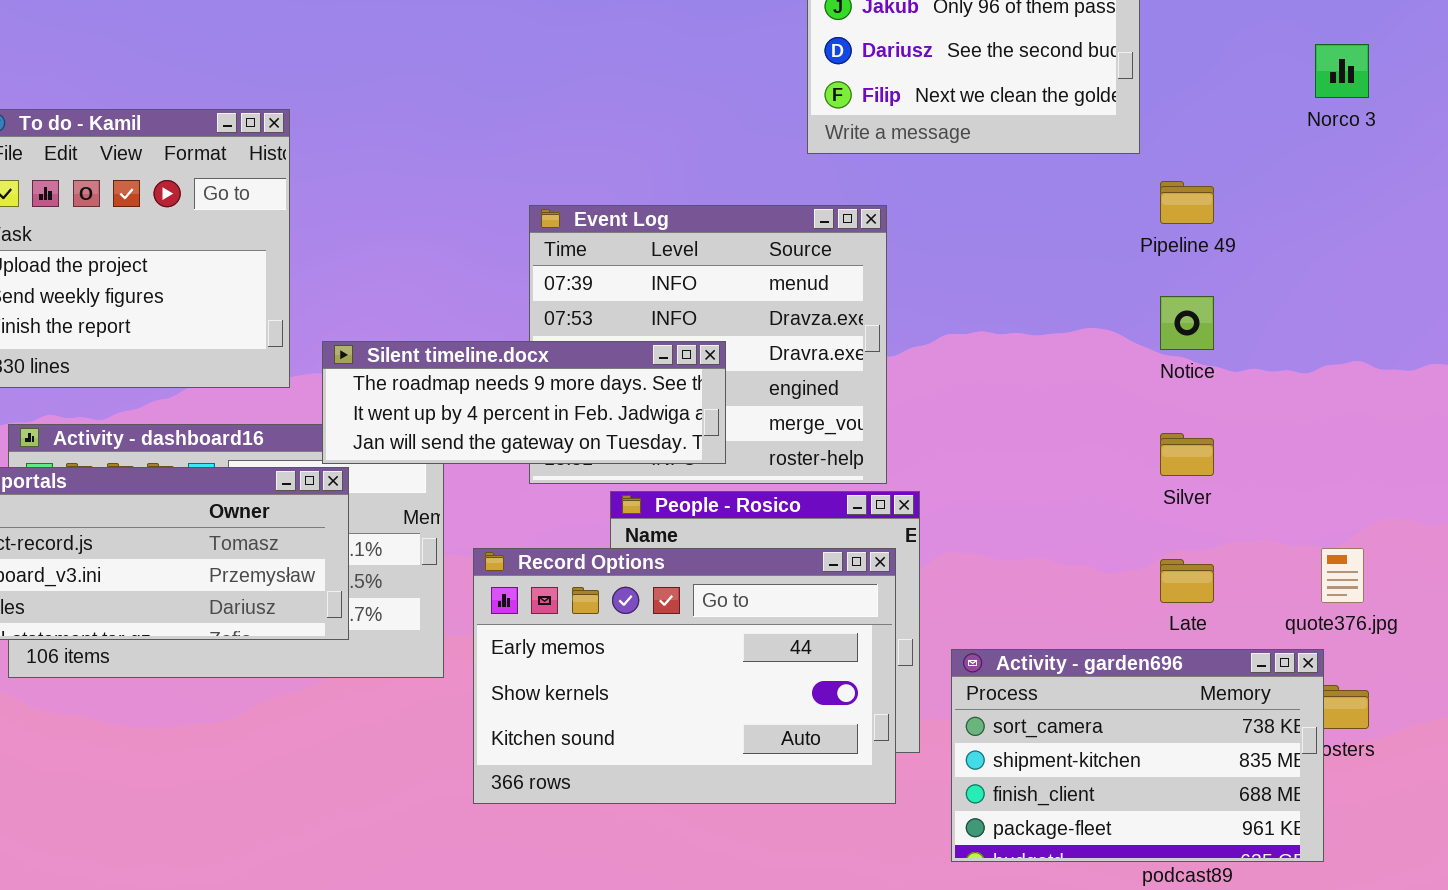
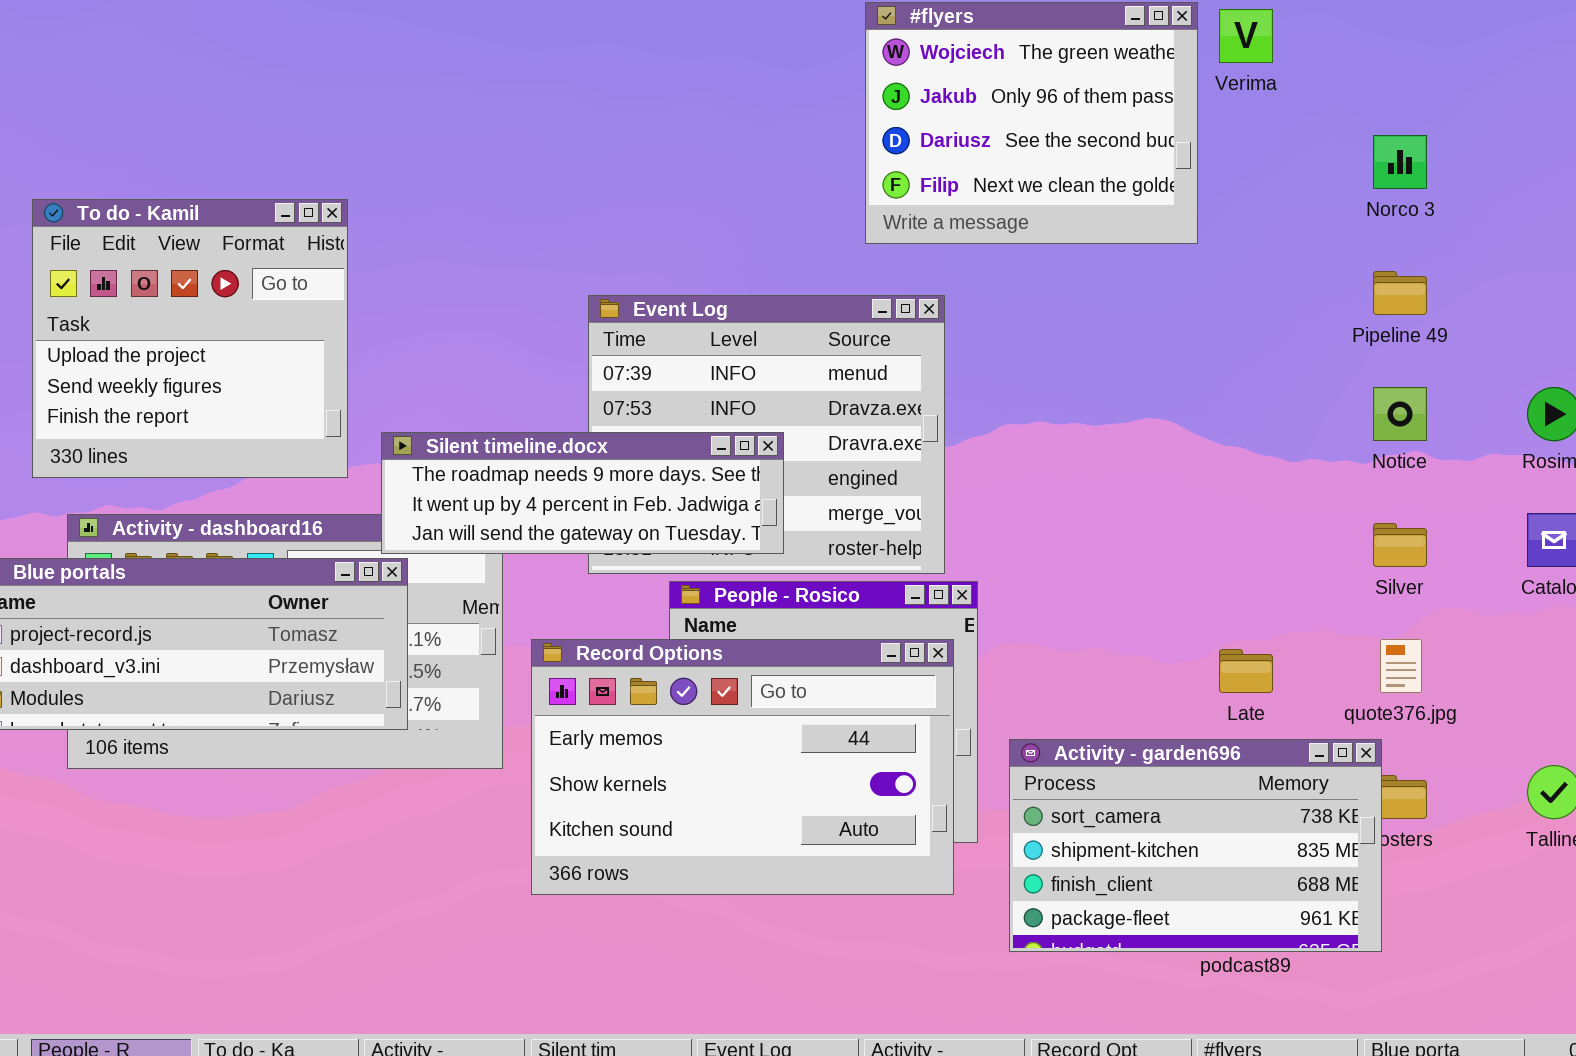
Pipeline 49: [1160,181,1214,224] -> [1373,271,1427,315], moved
Notice: [1160,296,1214,350] -> [1373,387,1427,441], moved
Silver: [1160,433,1214,476] -> [1373,523,1427,567], moved

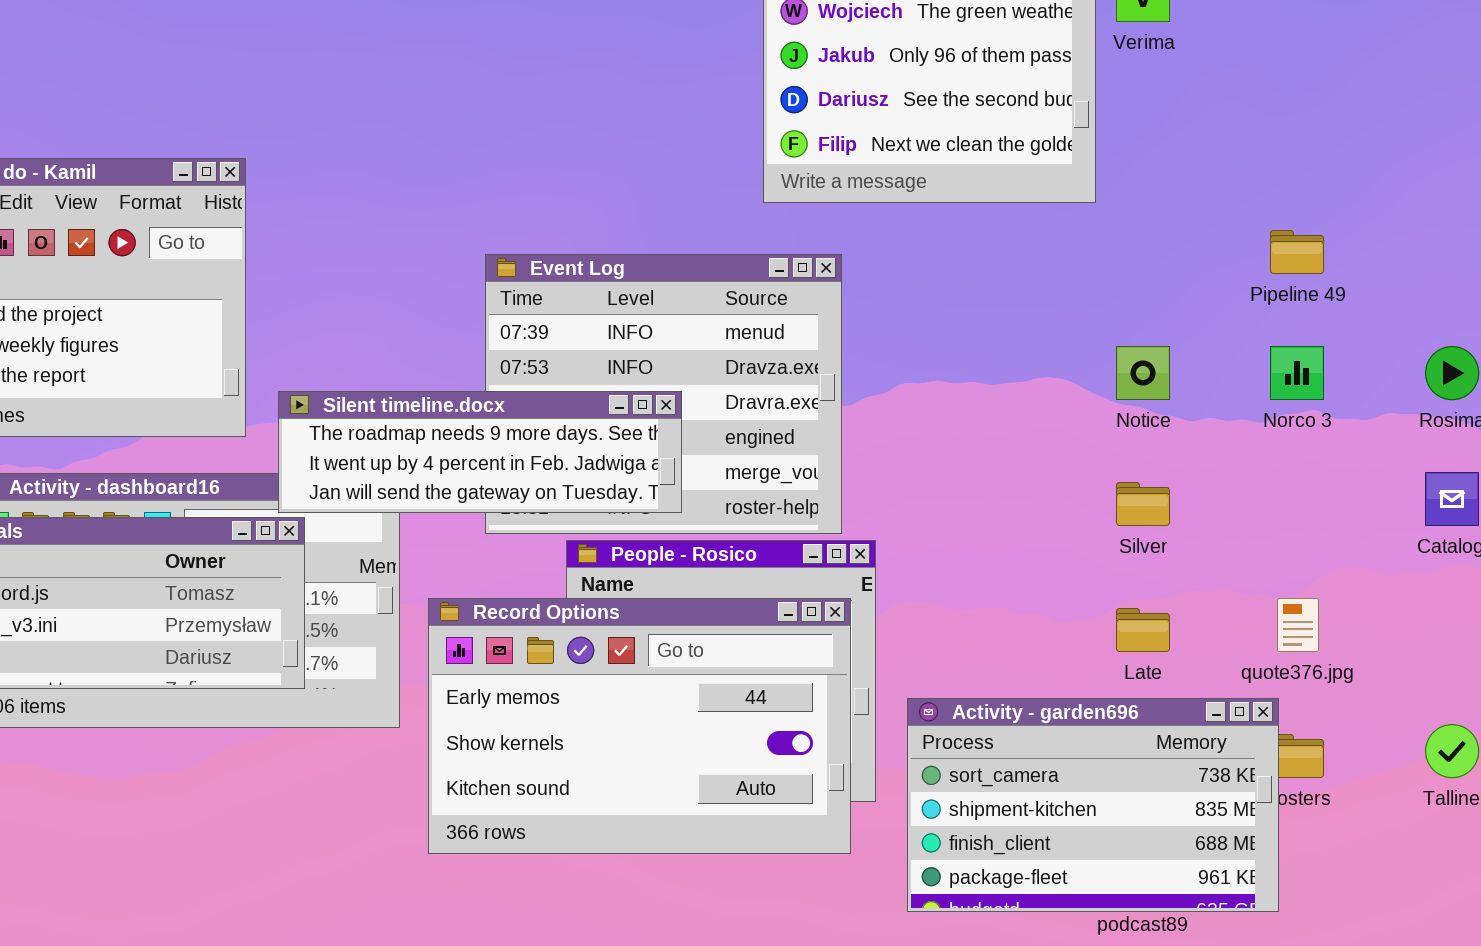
Norco 3: [1373,135,1427,189] -> [1270,346,1324,400], moved
Notice: [1373,387,1427,441] -> [1116,346,1170,400], moved
Silver: [1373,523,1427,567] -> [1116,482,1170,526], moved

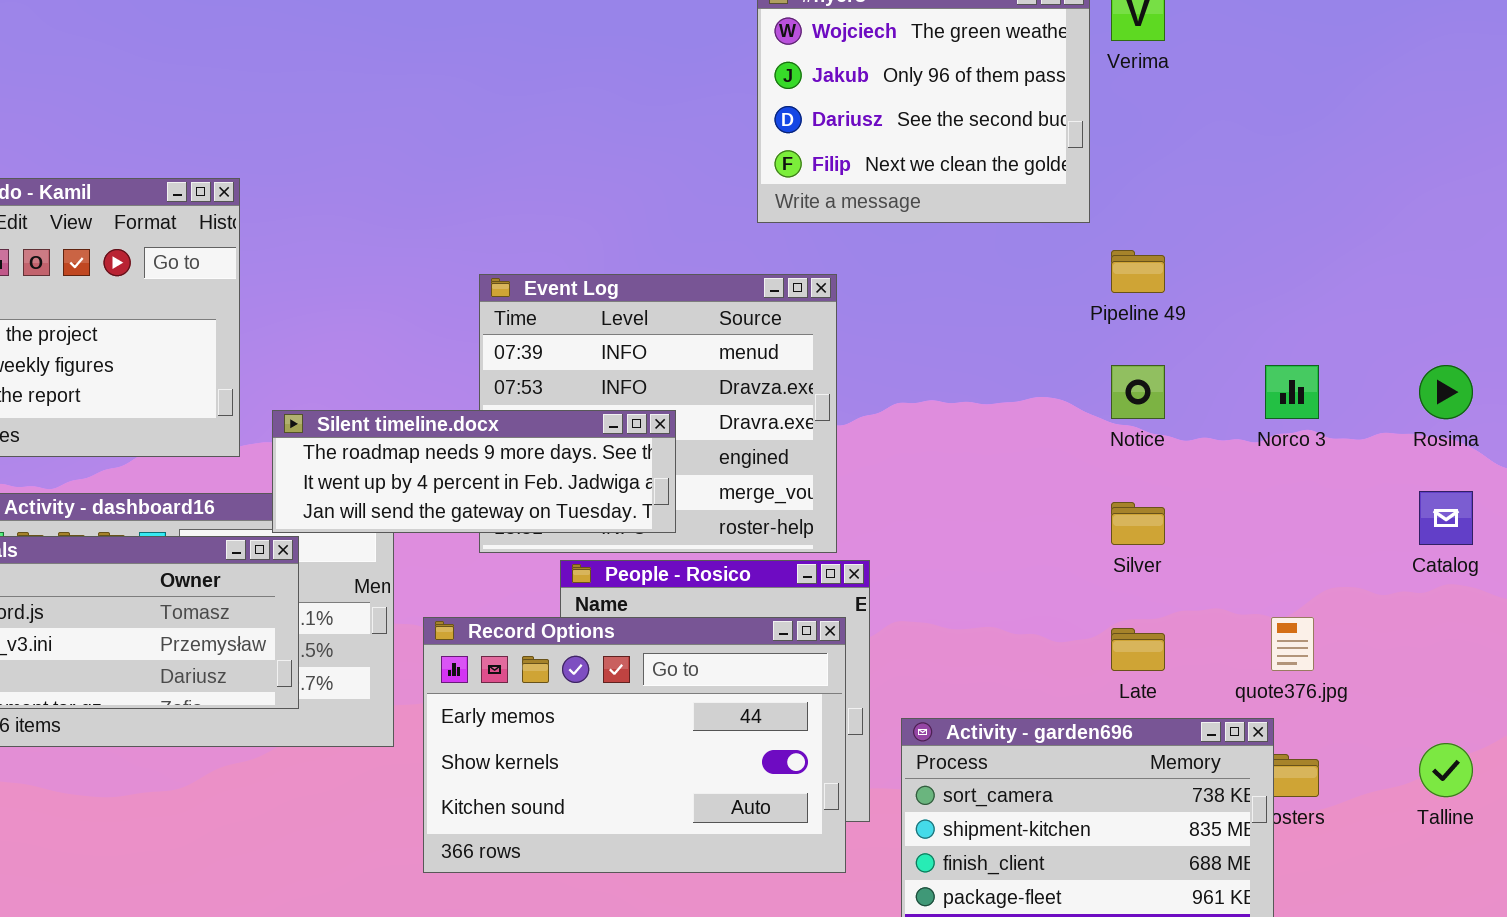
Pipeline 49: [1270,230,1324,274] -> [1111,250,1165,293], moved

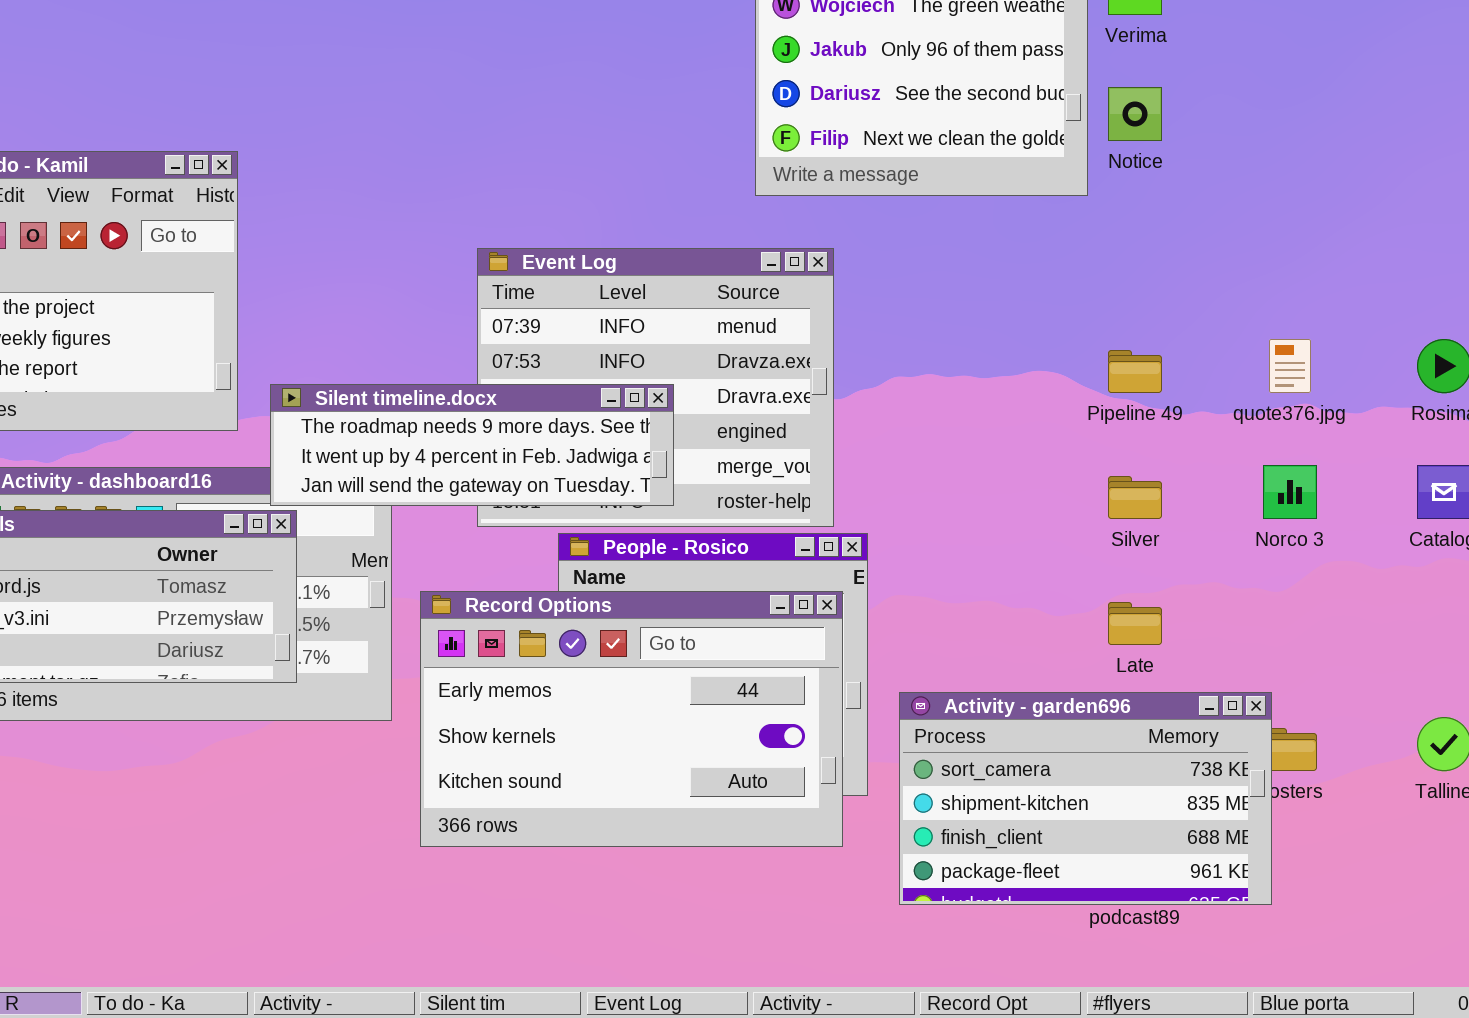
Pipeline 49: [1111,250,1165,293] -> [1108,350,1162,393], moved
Notice: [1111,365,1165,419] -> [1108,87,1162,141], moved
Norco 3: [1265,365,1319,419] -> [1263,465,1317,519], moved
quote376.jpg: [1271,617,1314,671] -> [1269,339,1311,393], moved

